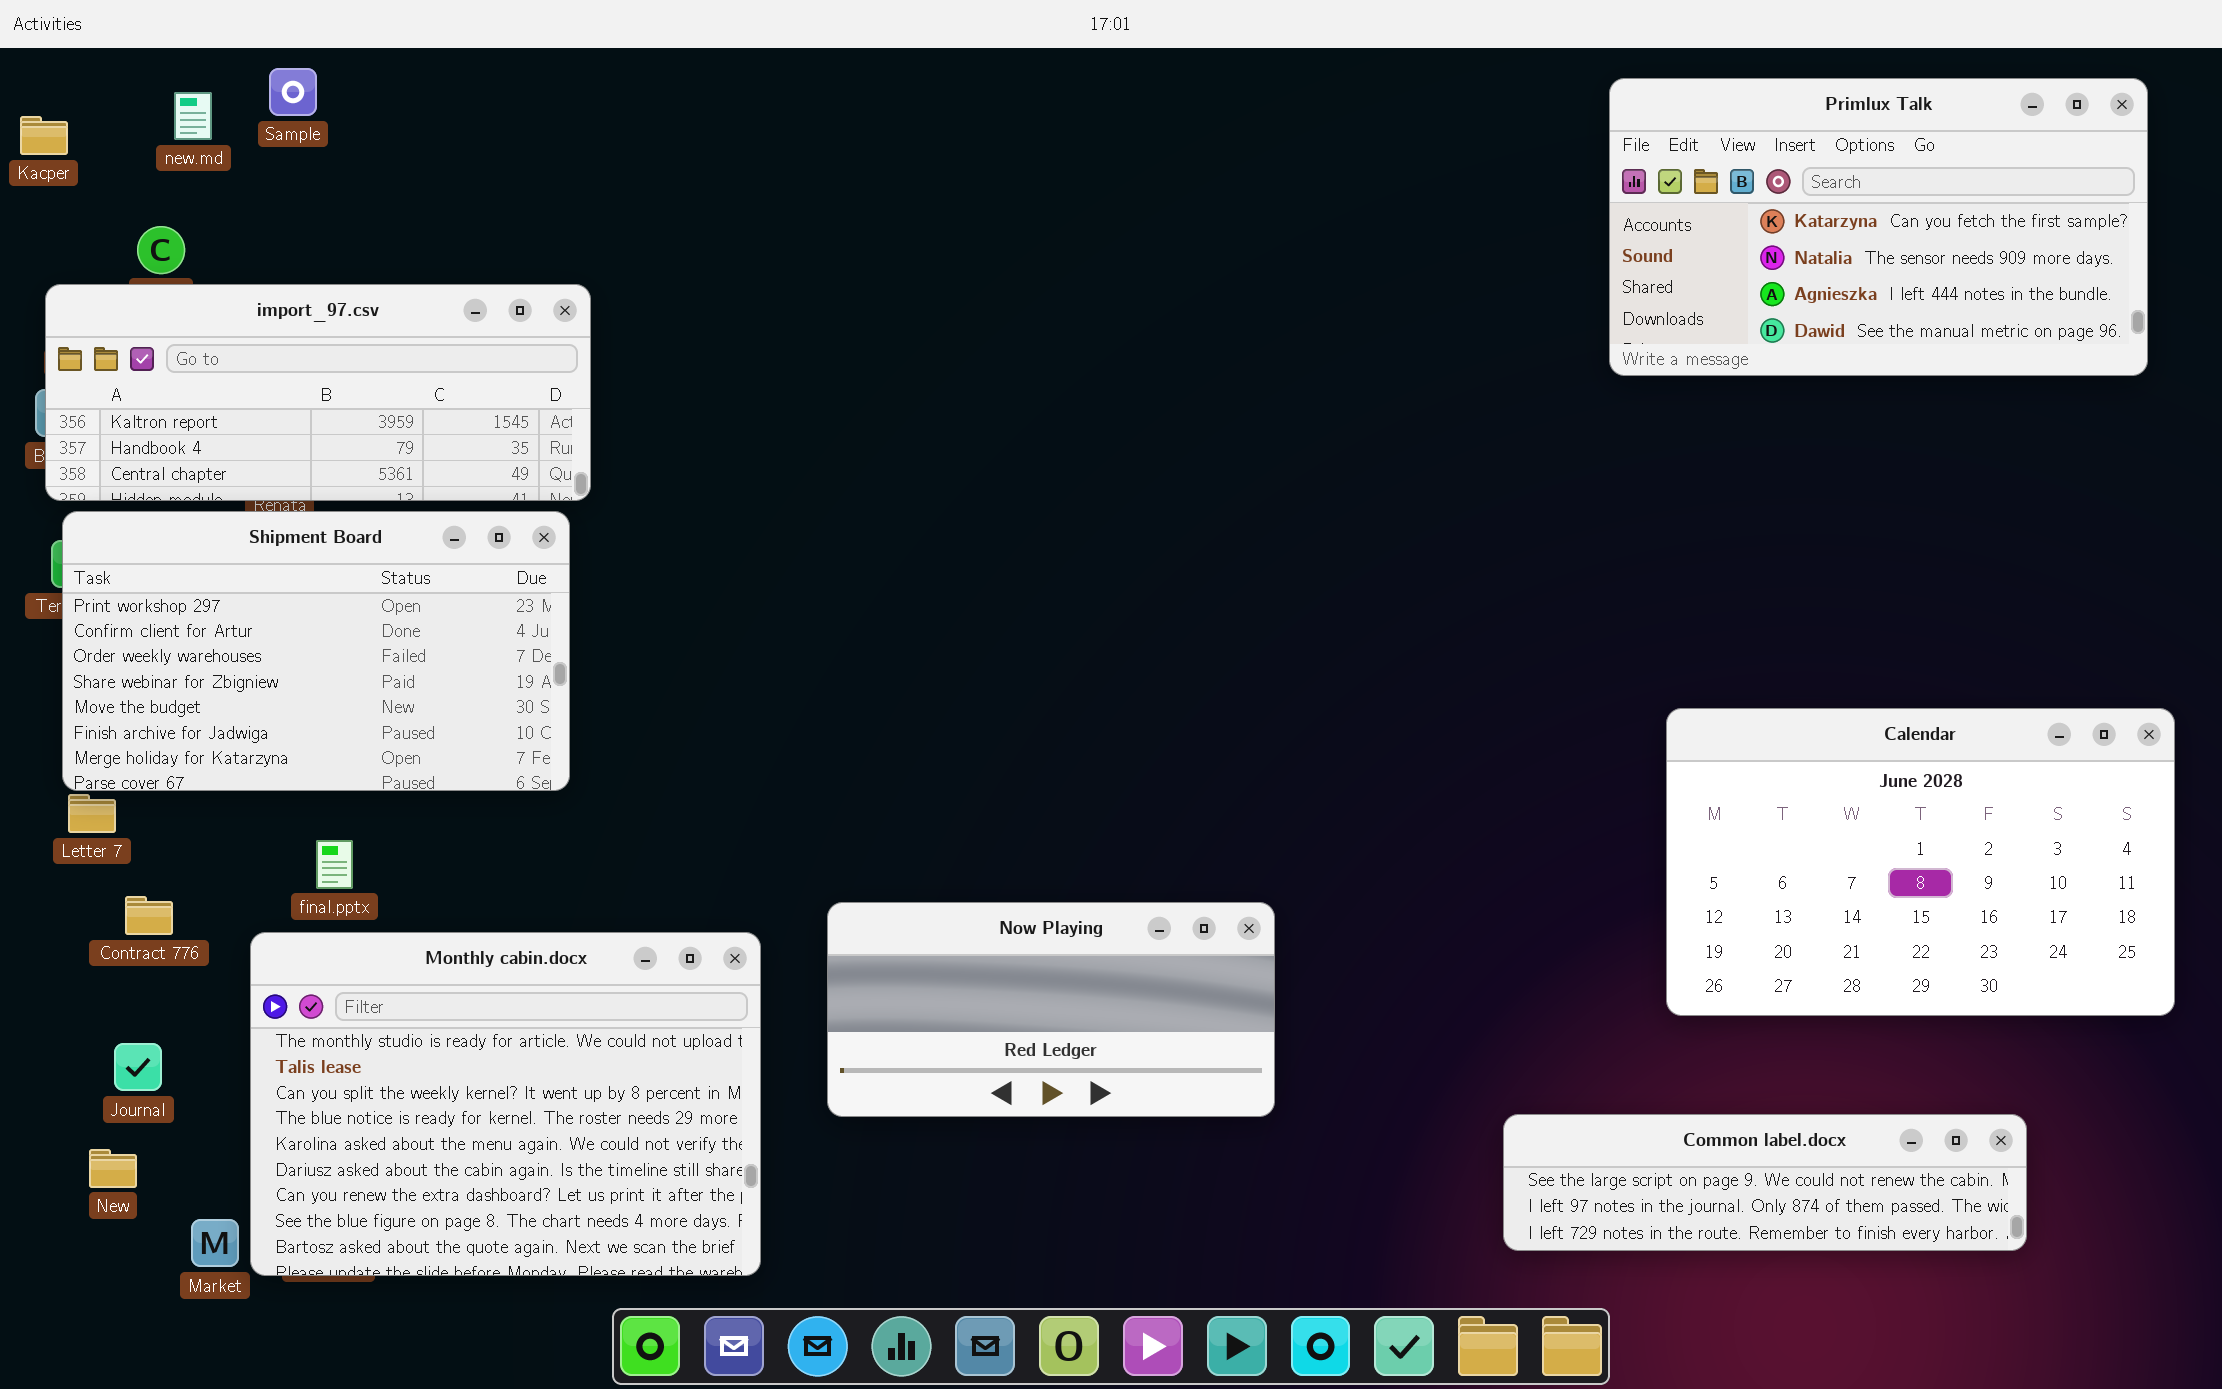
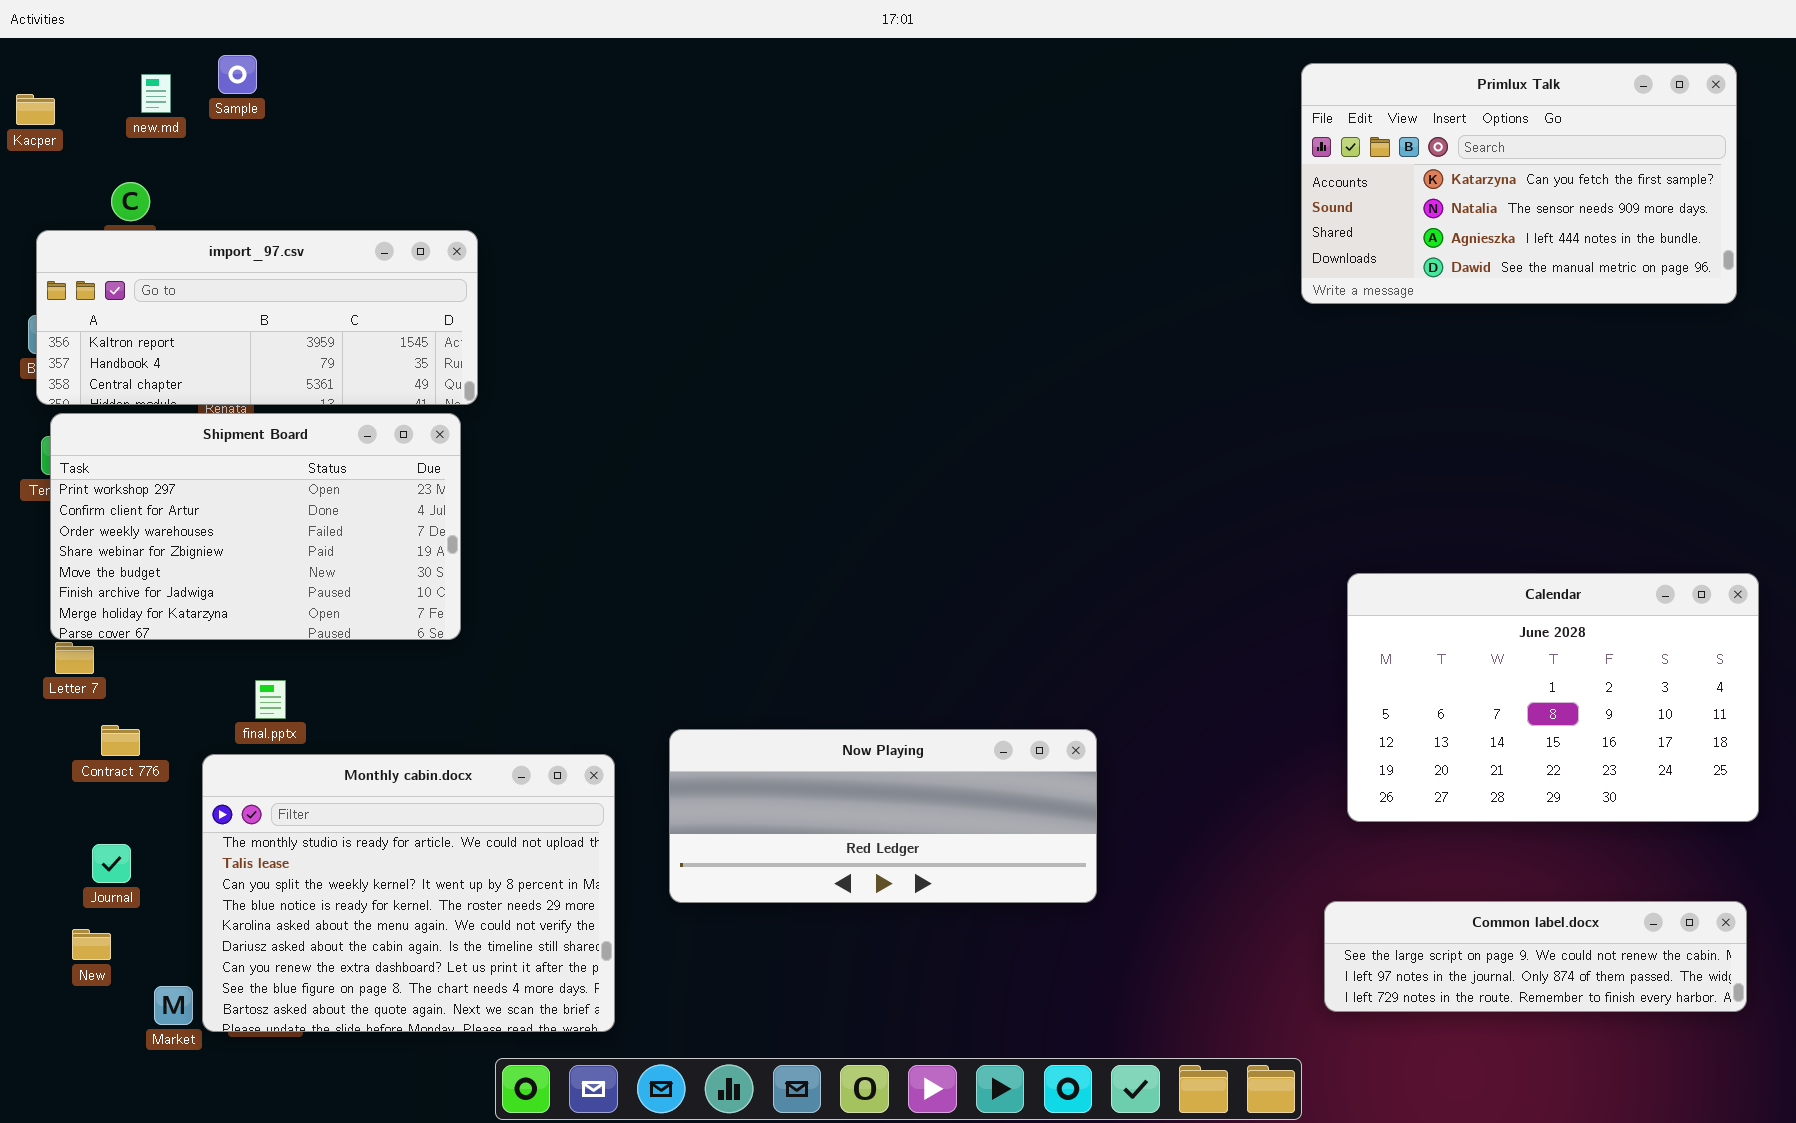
Now Playing: [827,902,1275,1117] -> [669,729,1097,903], resized
Common label.docx: [1503,1114,2027,1251] -> [1324,901,1747,1012], moved

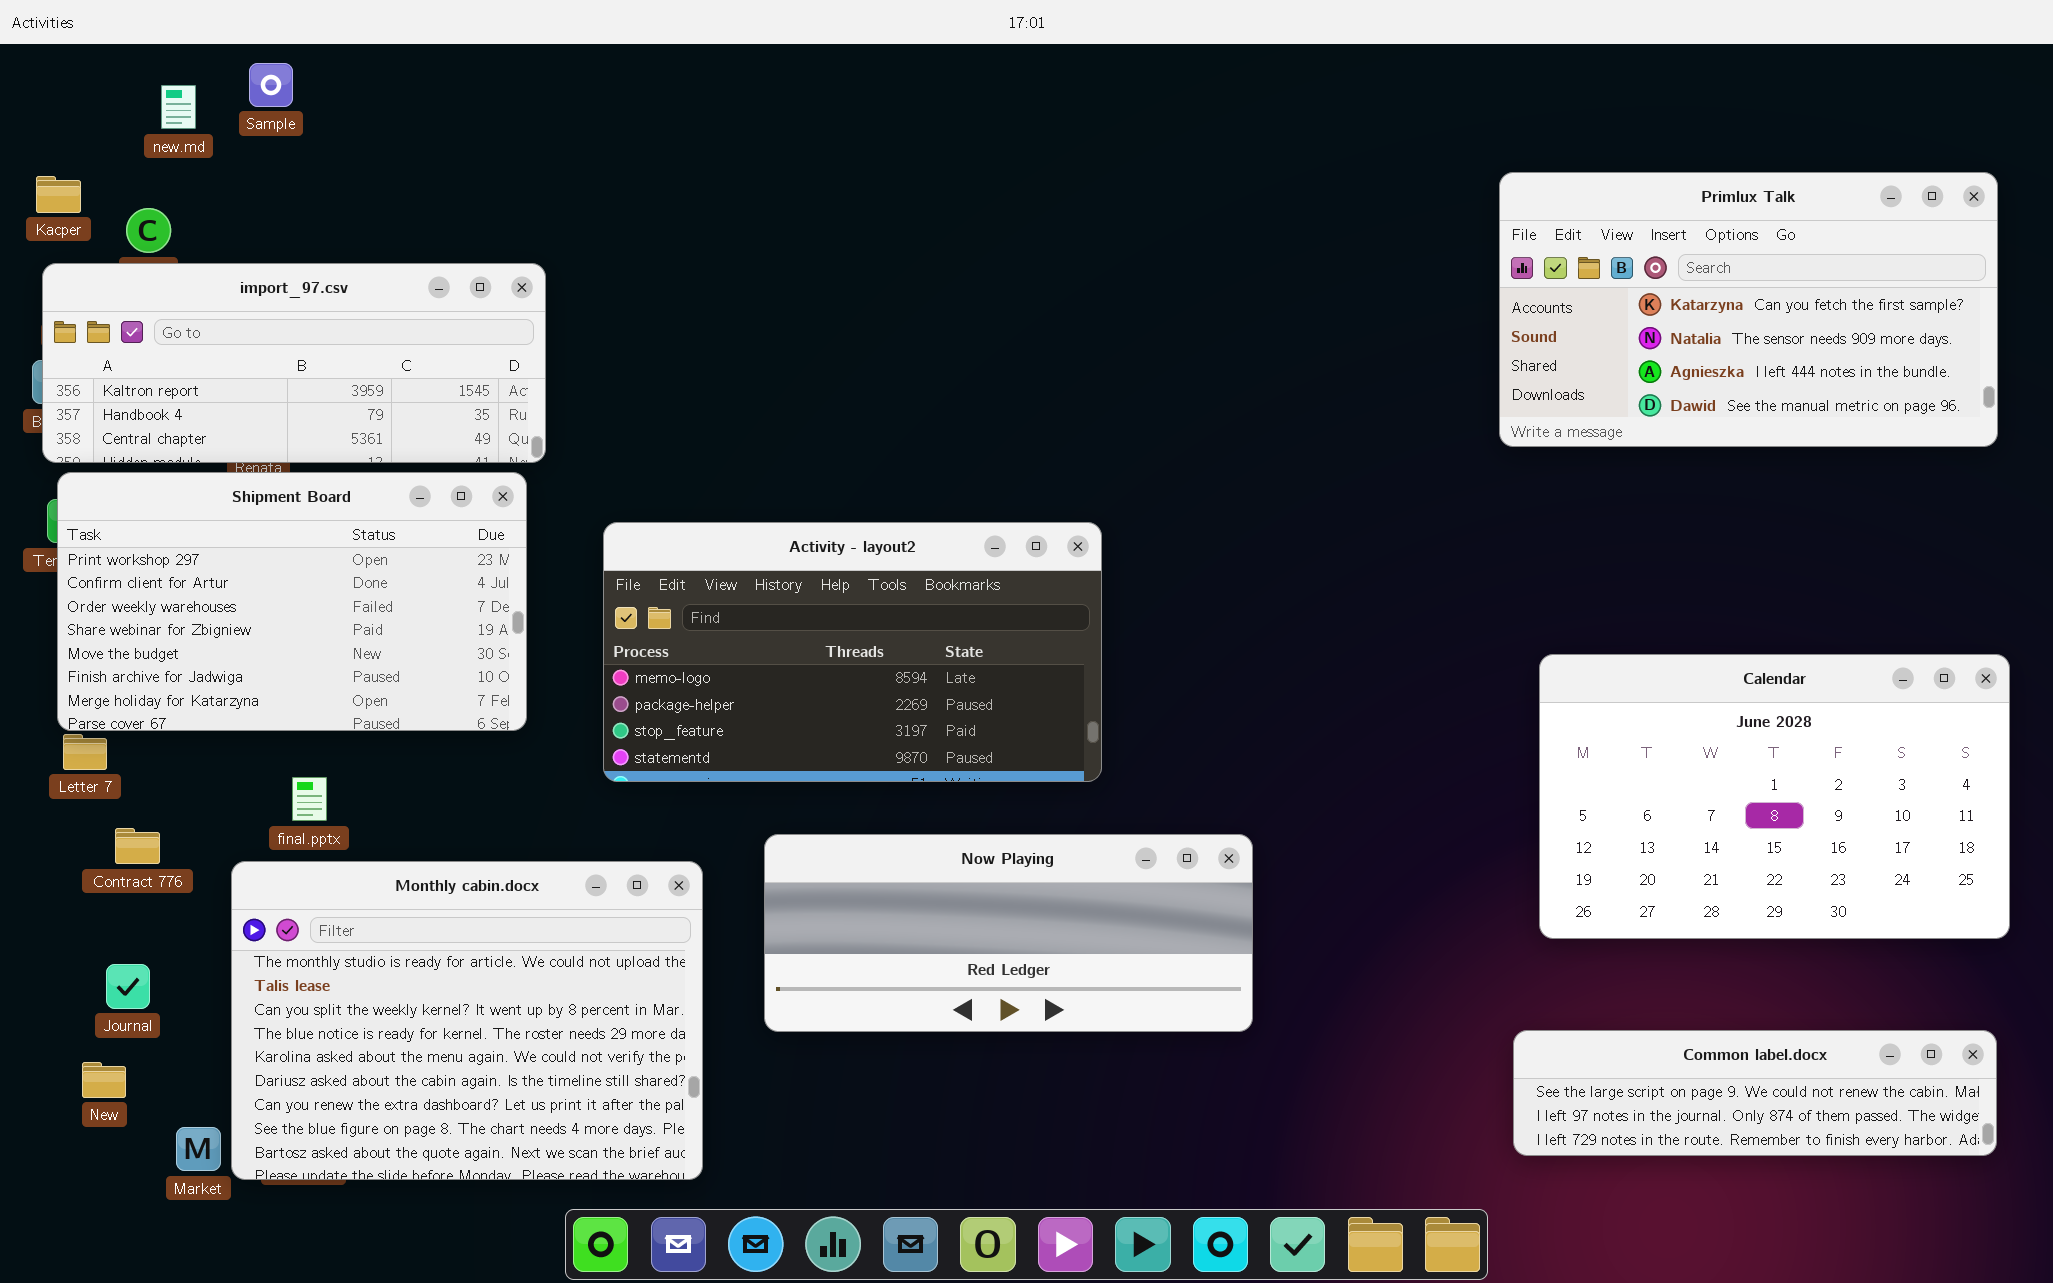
Primlux Talk: [1301,63,1737,304] -> [1499,172,1998,447], moved
Kacper: [16,94,55,125] -> [36,176,81,213], moved
Activity - layout2: none -> [603,522,1102,782], opened

